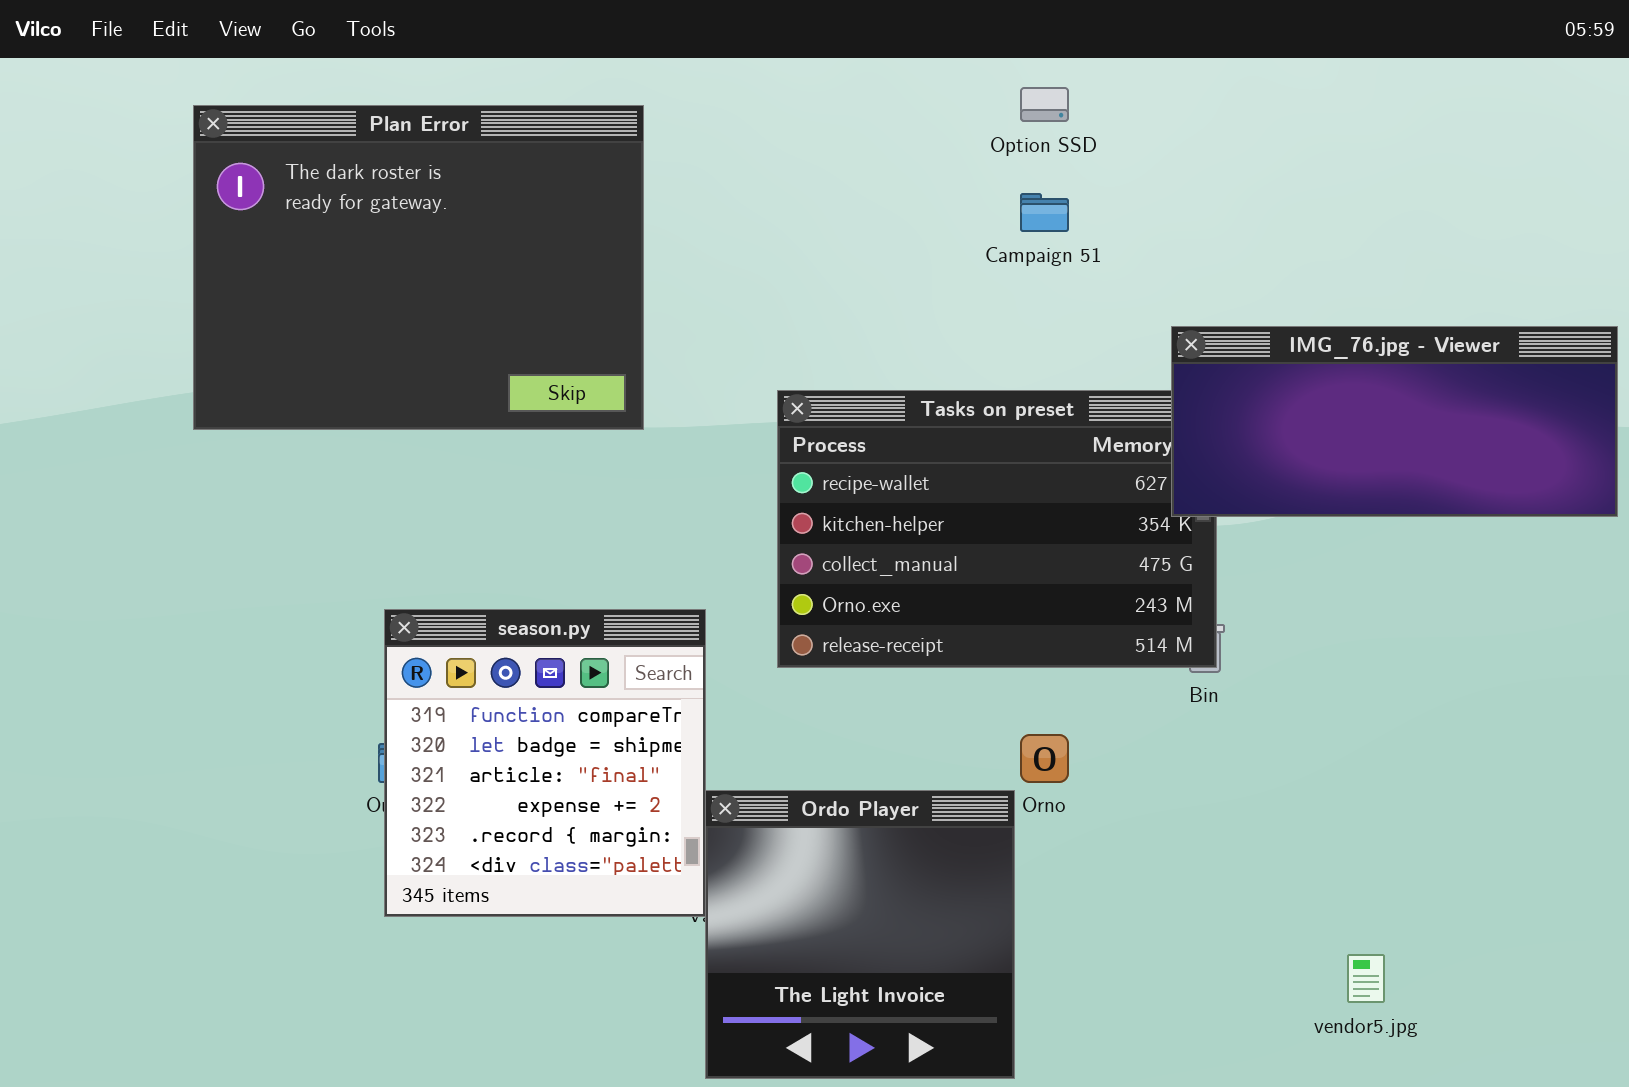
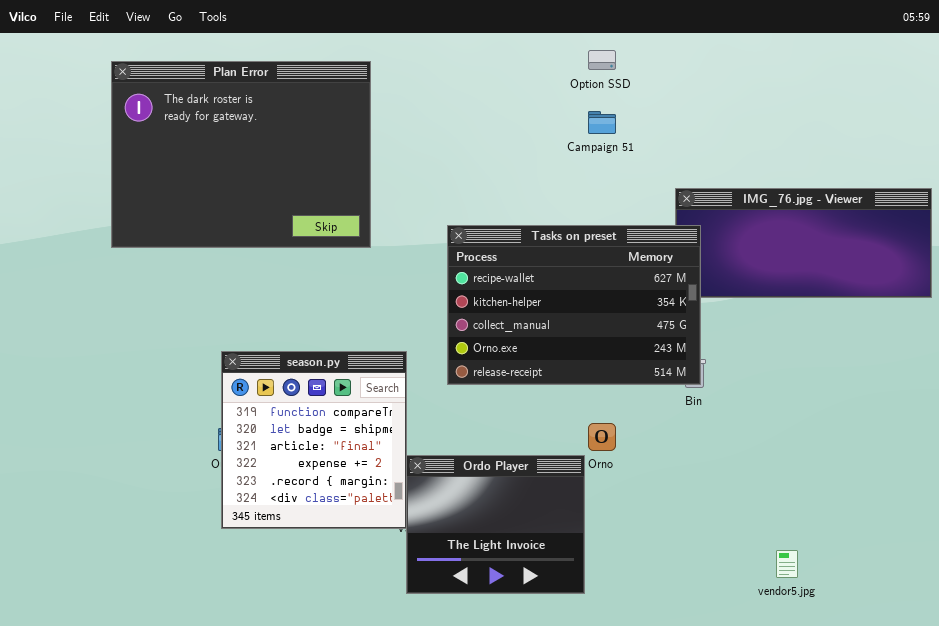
Tasks on preset: [777,390,1217,668] -> [447,225,701,385], raised
Ordo Player: [705,790,1015,1079] -> [406,455,585,594], resized

